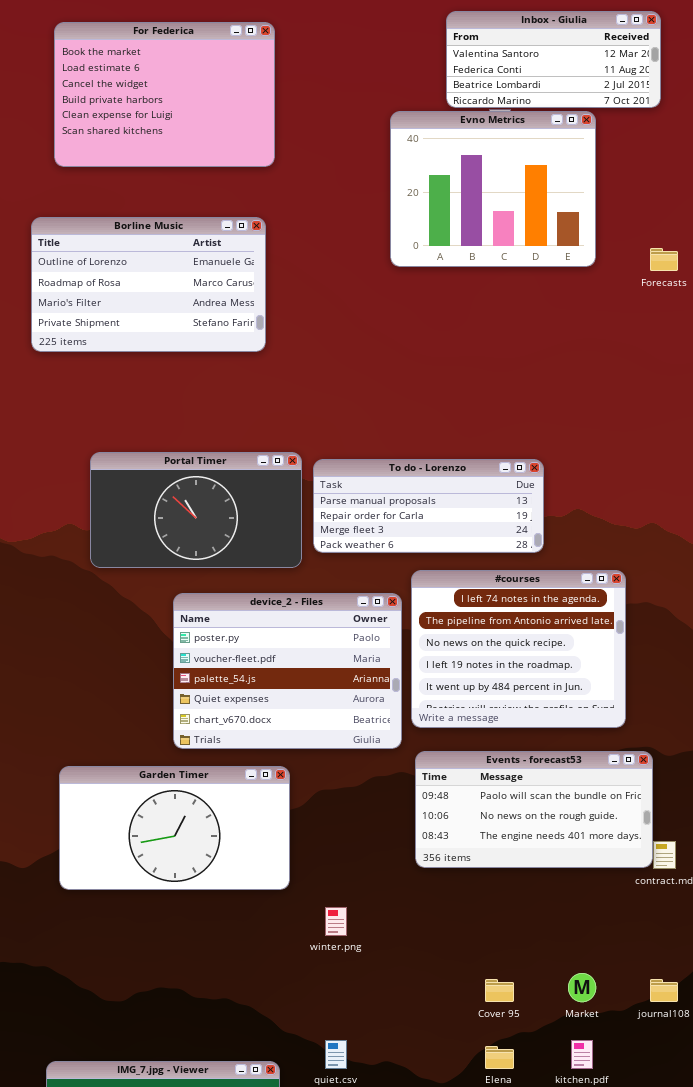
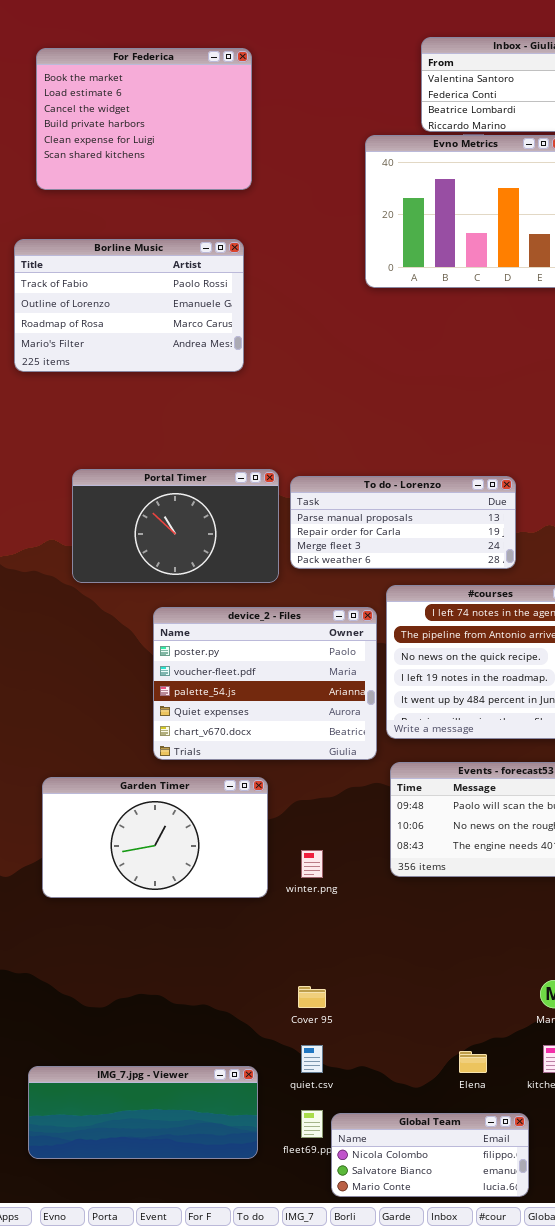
Borline Music: [31,217,266,352] -> [14,239,244,372], scrolled up 1 row
winter.png: [325,907,347,936] -> [301,850,323,878], moved
Cover 95: [485,979,514,1002] -> [298,986,326,1008], moved

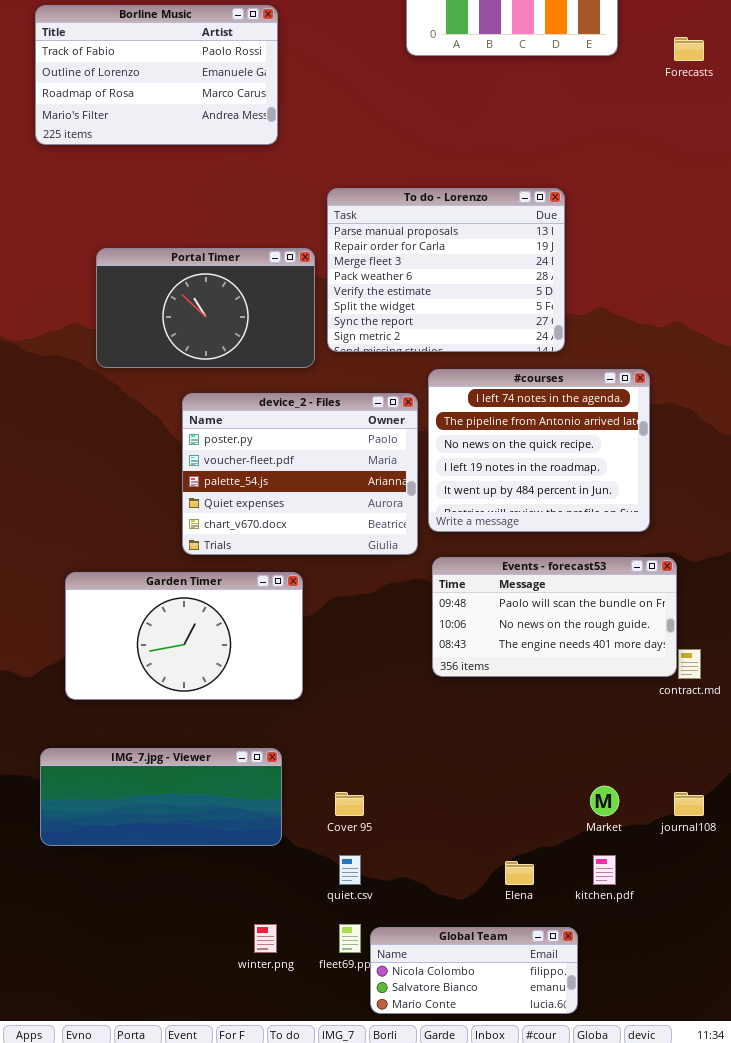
To do - Lorenzo: [290,476,516,569] -> [327,188,565,352], resized
winter.png: [301,850,323,878] -> [254,924,277,953], moved
IMG_7.jpg - Viewer: [28,1066,258,1159] -> [40,748,282,846], moved

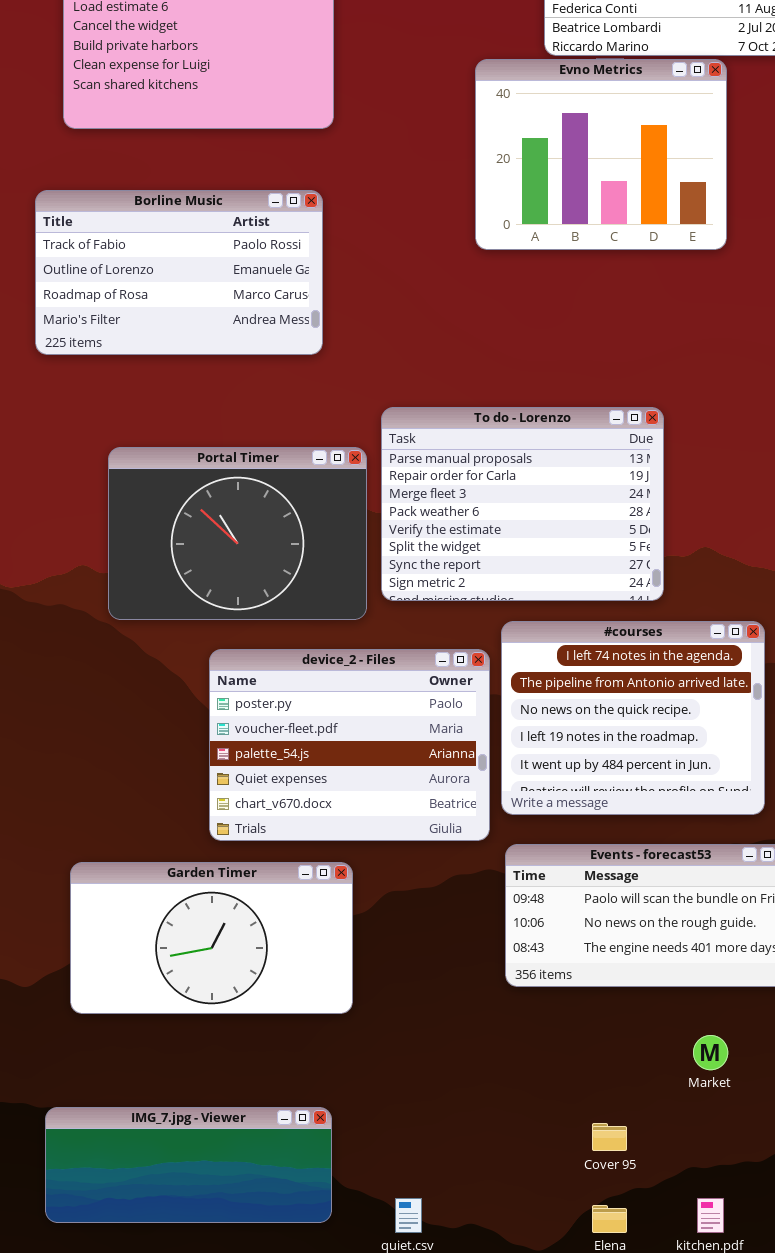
Portal Timer: [96,248,315,368] -> [108,447,367,620], resized
IMG_7.jpg - Viewer: [40,748,282,846] -> [45,1107,332,1223], moved
Market: [590,786,619,816] -> [693,1035,728,1070], moved
Cover 95: [335,792,364,816] -> [592,1123,627,1151], moved

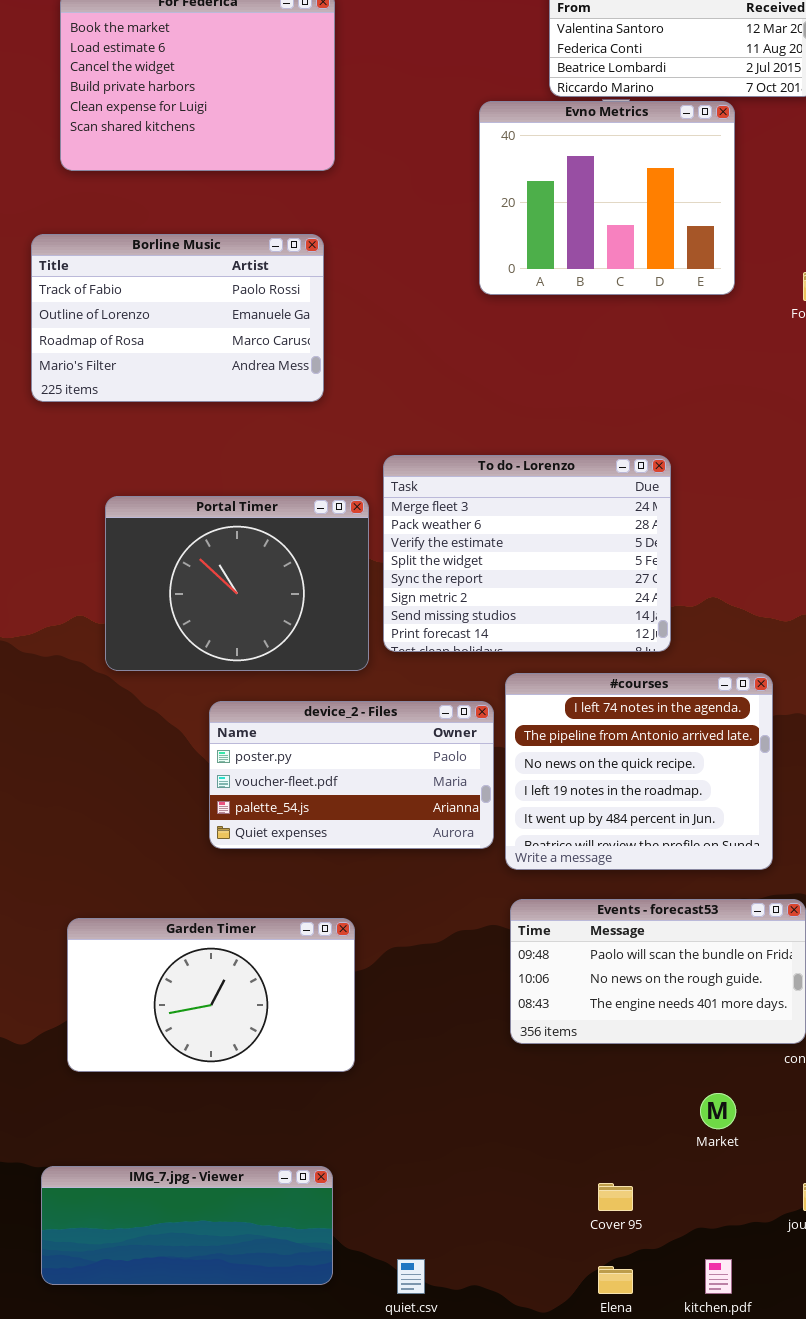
To do - Lorenzo: [381,407,664,601] -> [383,455,671,652], scrolled down 2 rows
device_2 - Files: [209,649,490,841] -> [209,701,494,849], resized

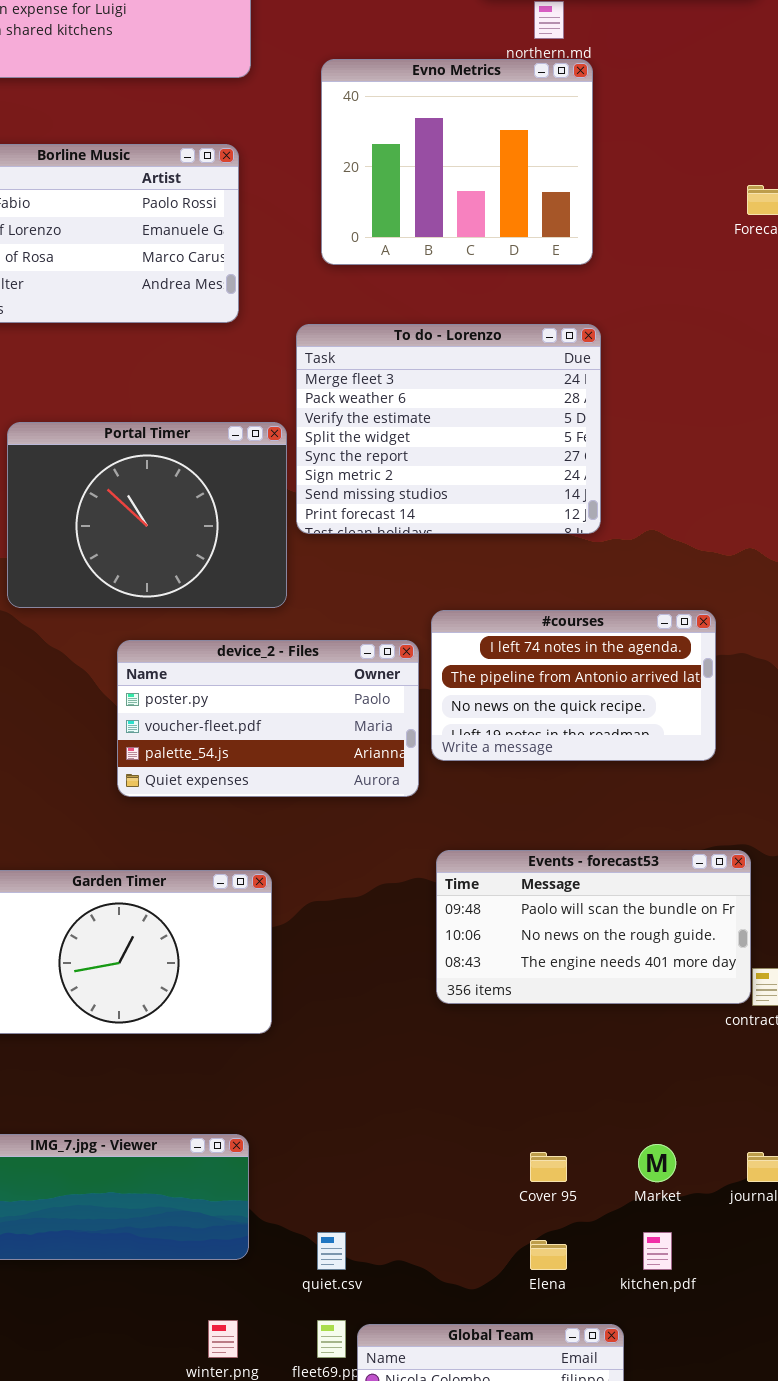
Evno Metrics: [479,101,735,295] -> [321,59,593,265], moved
To do - Lorenzo: [383,455,671,652] -> [296,324,601,534], moved
#courses: [505,673,773,870] -> [431,610,716,761], resized
Market: [700,1093,736,1129] -> [638,1144,676,1182], moved

